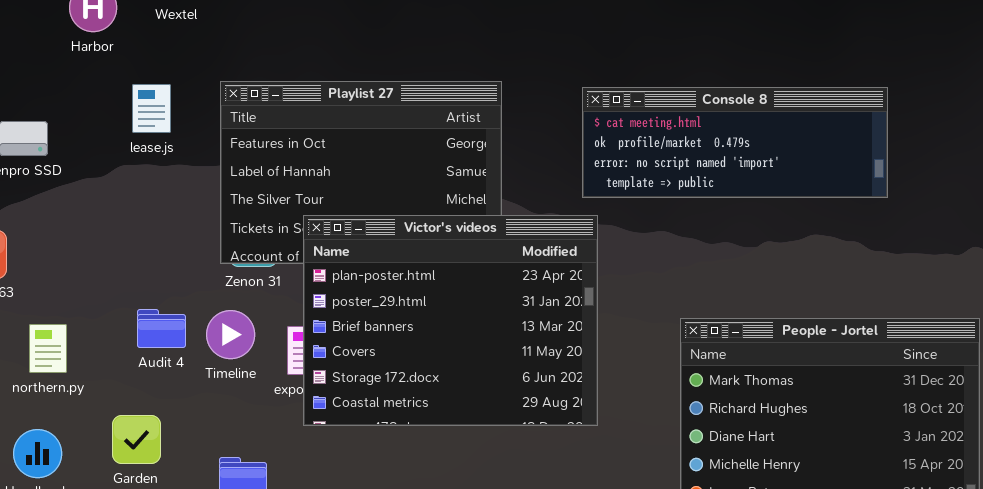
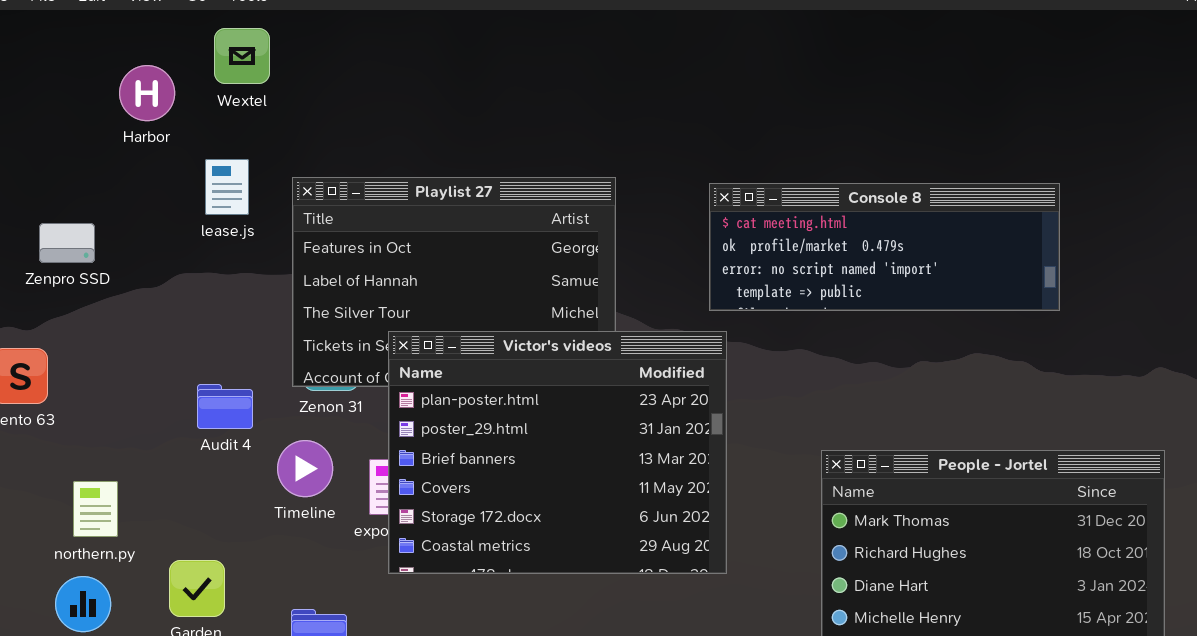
lease.js: [132,84,171,133] -> [205,159,249,215], moved
Audit 4: [137,309,186,348] -> [197,384,253,429], moved
northern.py: [29,324,67,373] -> [73,481,118,537], moved

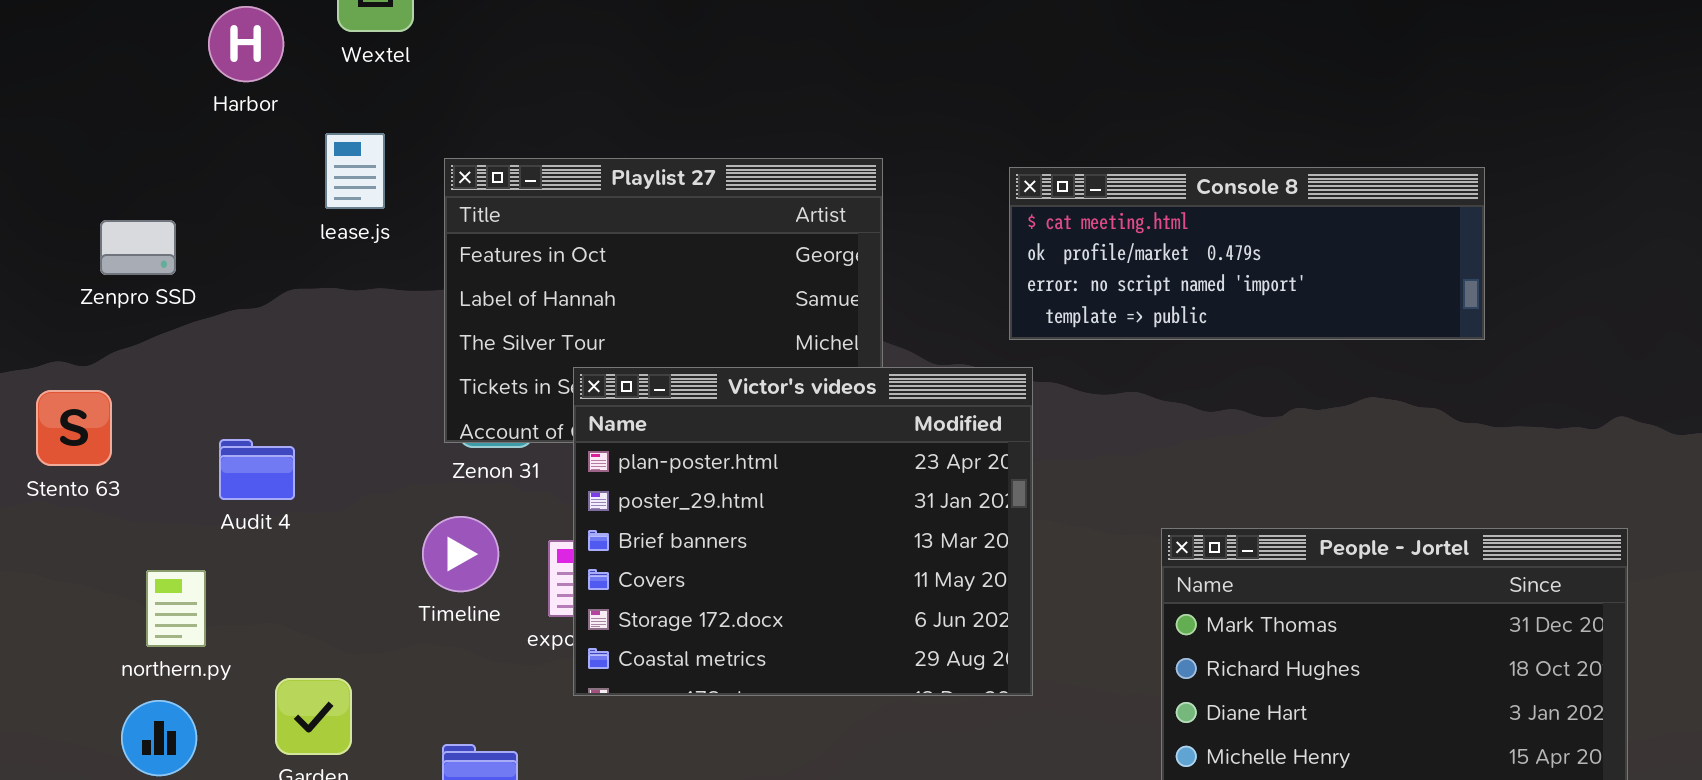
Audit 4: [197,384,253,429] -> [219,439,295,500], moved

